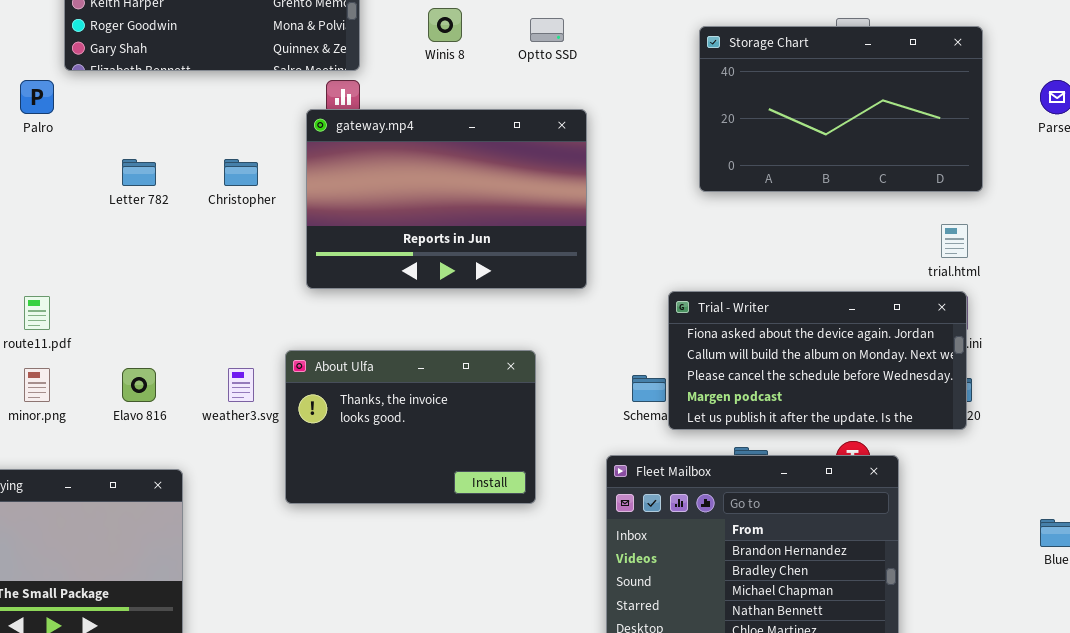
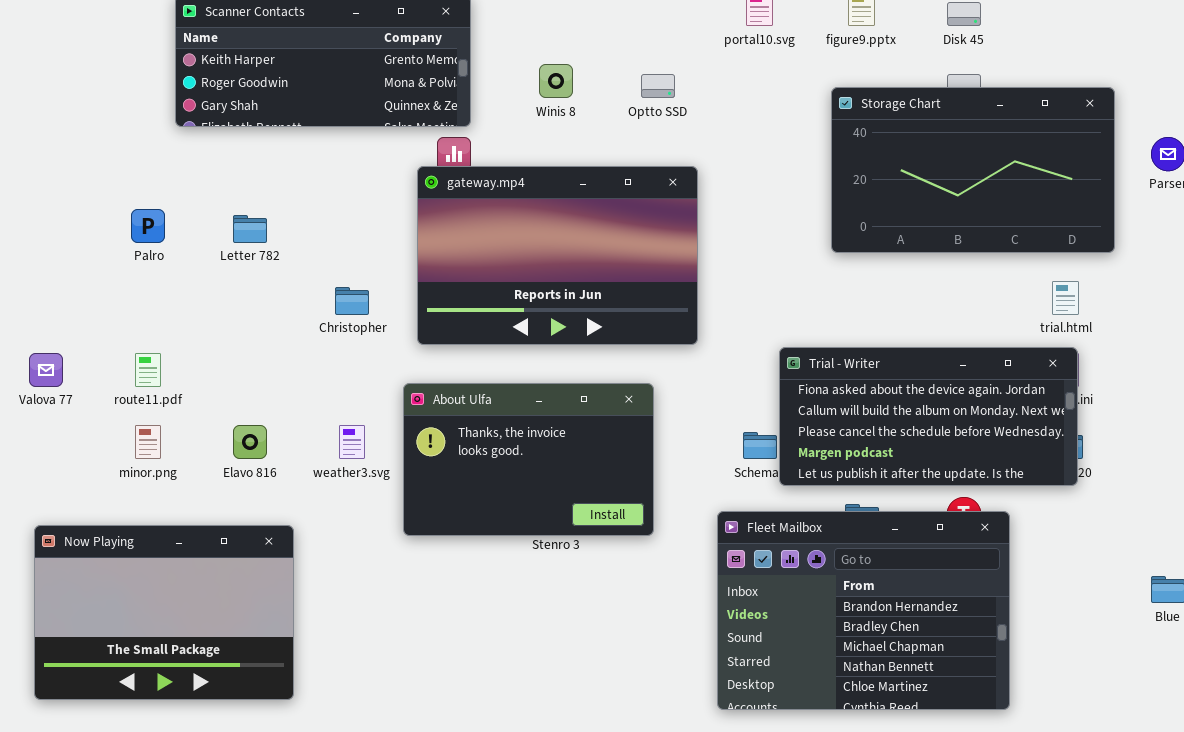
Storage Chart: [699,26,983,192] -> [831,87,1115,253], moved
Palro: [20,80,54,114] -> [131,209,165,243], moved
Christopher: [224,159,258,186] -> [335,287,369,315], moved
About Ulfa: [285,350,536,504] -> [403,383,654,536], moved

